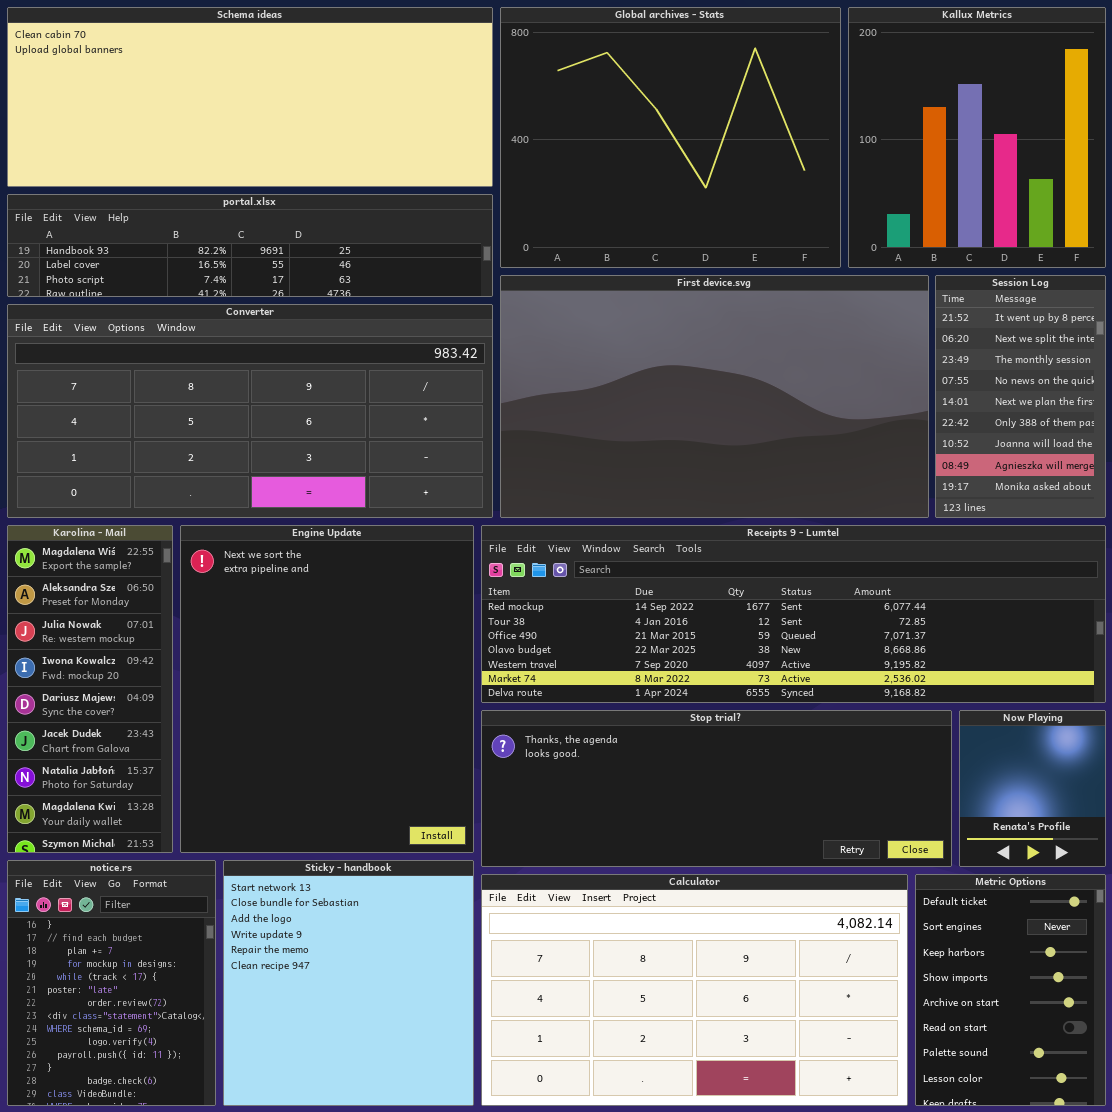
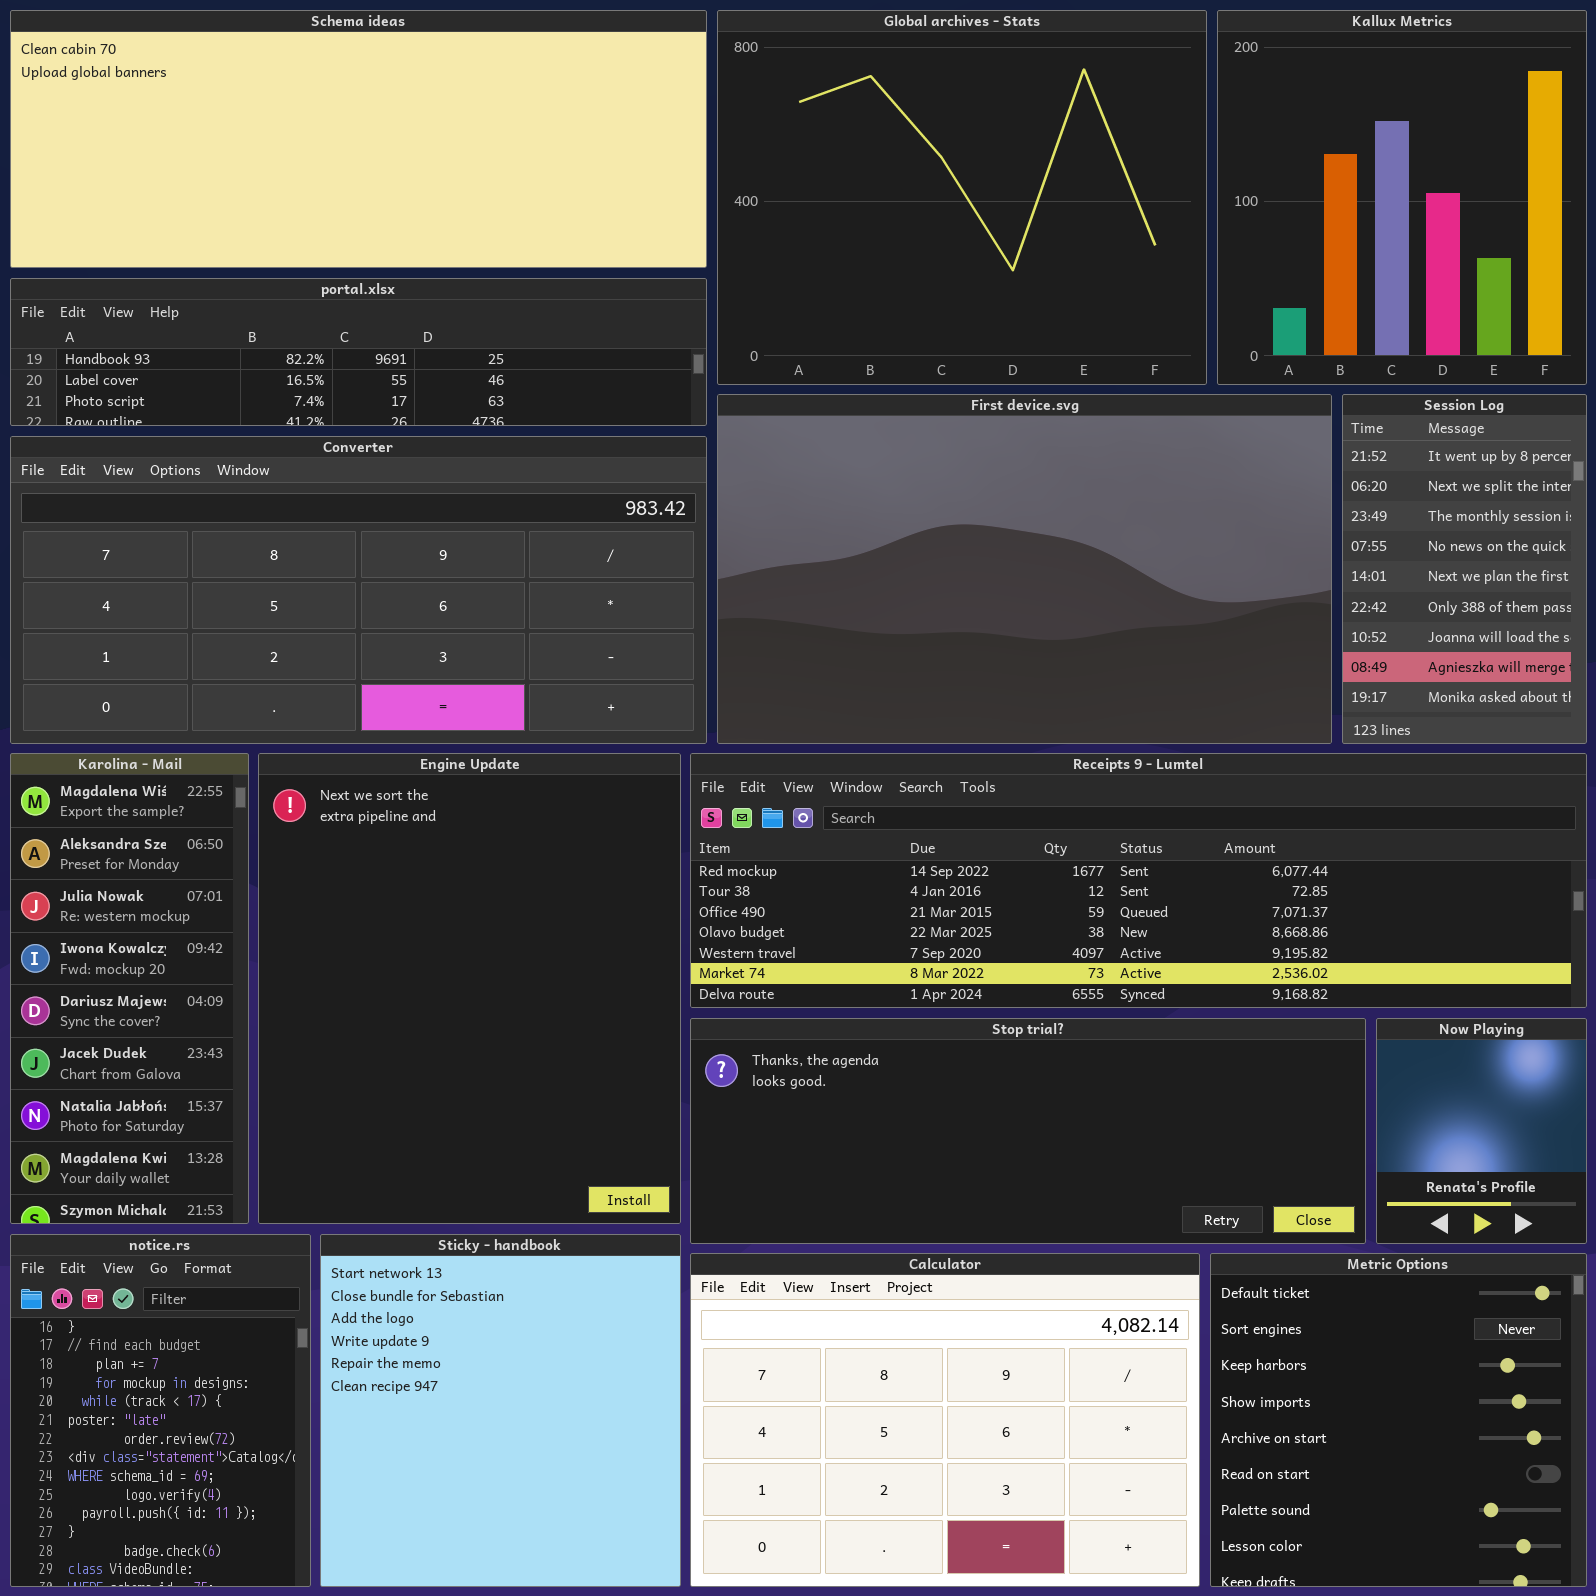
Calculator: [481,874,908,1106] -> [690,1253,1200,1587], resized
Metric Options: [915,874,1106,1106] -> [1210,1253,1587,1587], resized

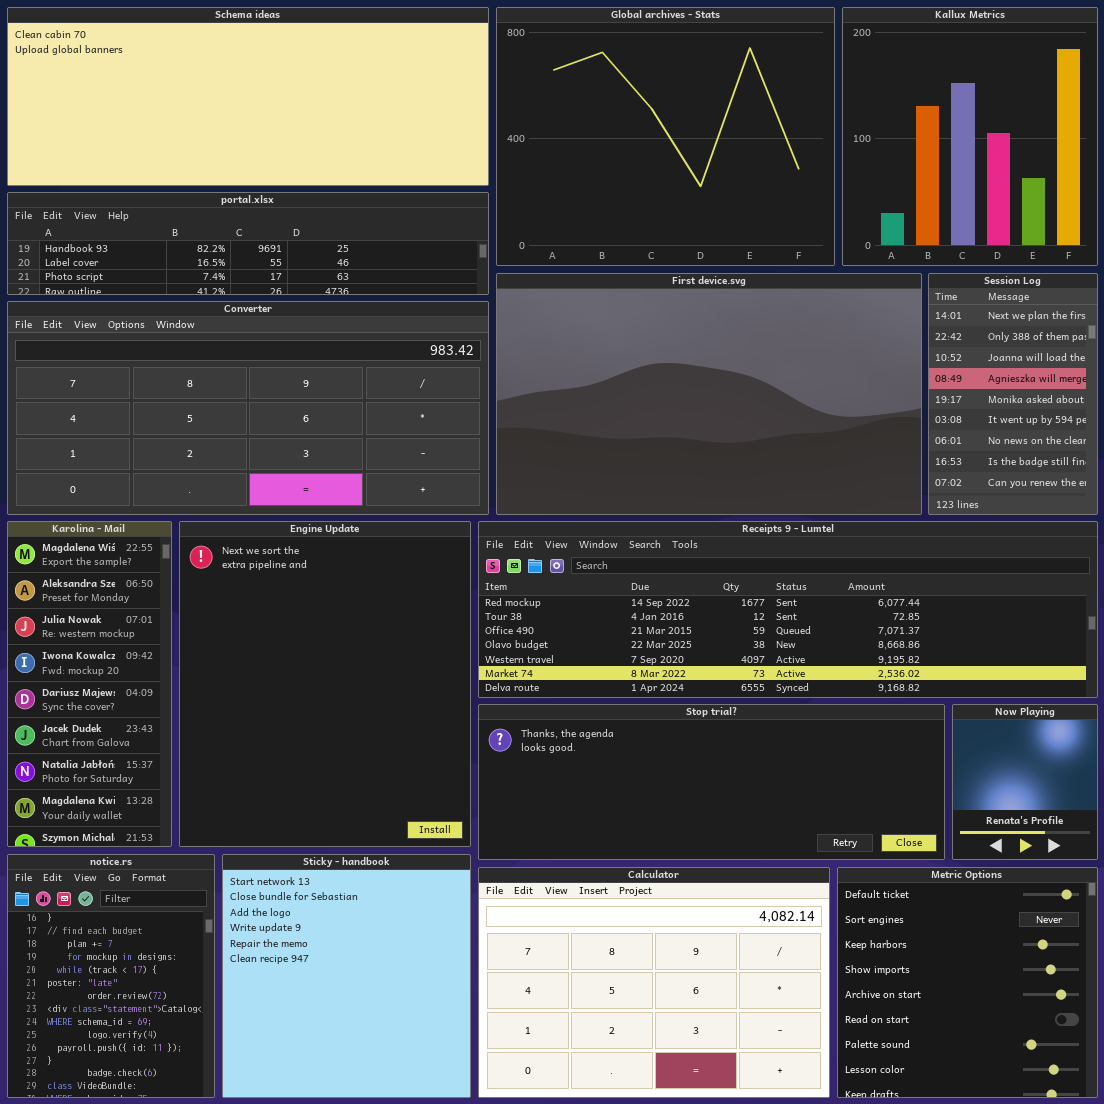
Session Log: [1342,394,1587,744] -> [928,273,1098,515], scrolled down 4 rows

